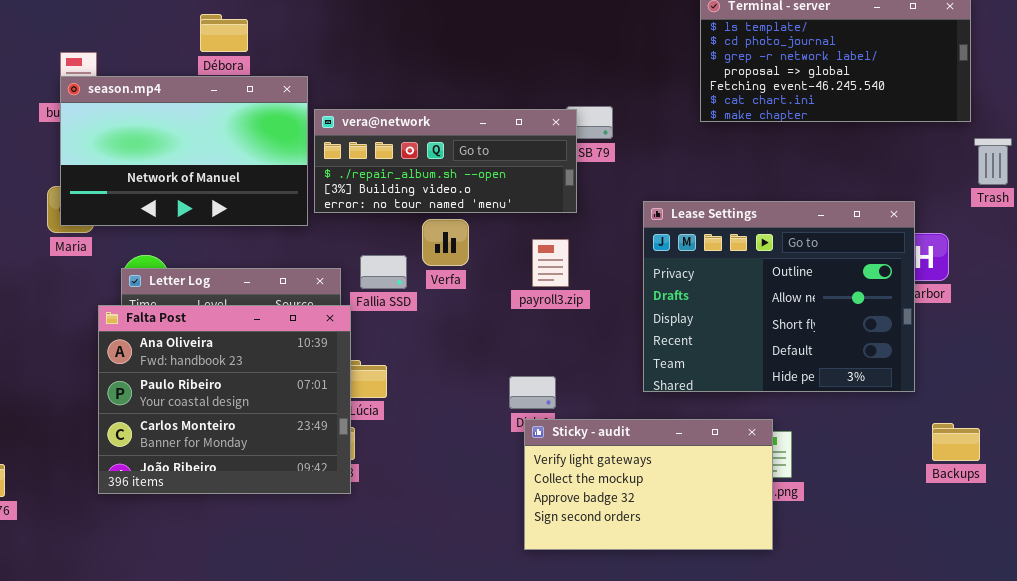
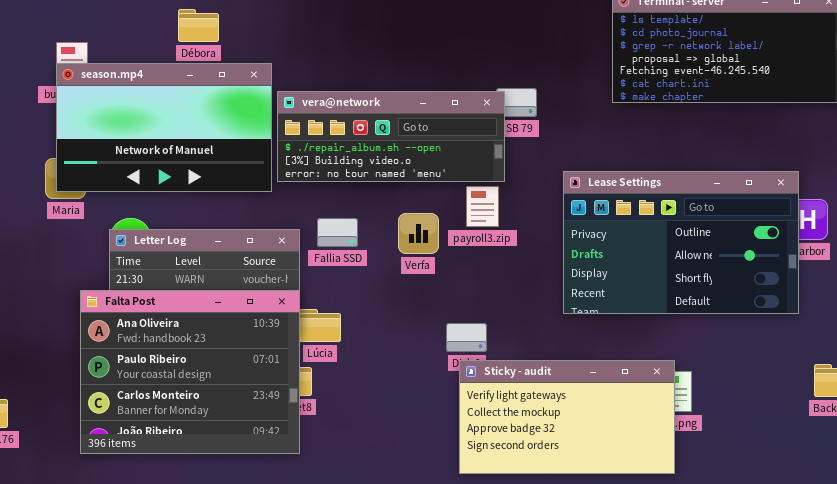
Lease Settings: [643,201,915,392] -> [563,171,799,314], resized
Verfa: [422,219,469,266] -> [398,213,439,254], moved
payroll3.zip: [532,239,569,287] -> [466,186,499,227], moved
Falta Post: [98,305,351,494] -> [80,290,300,454], moved

